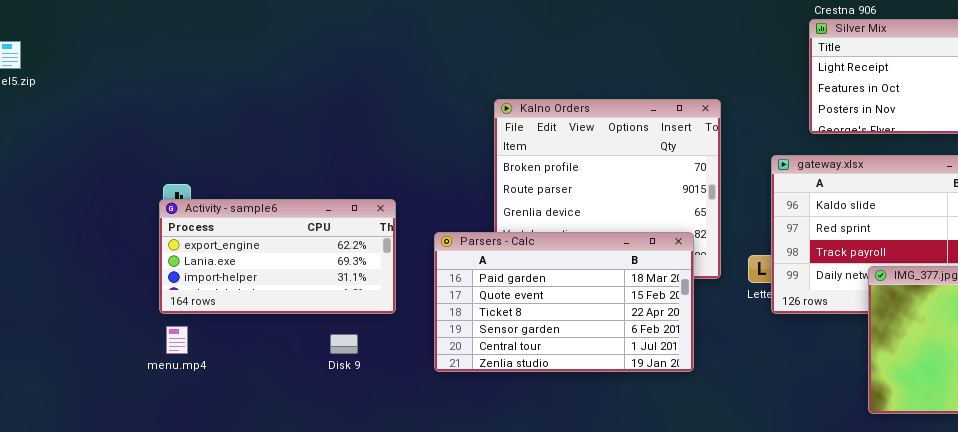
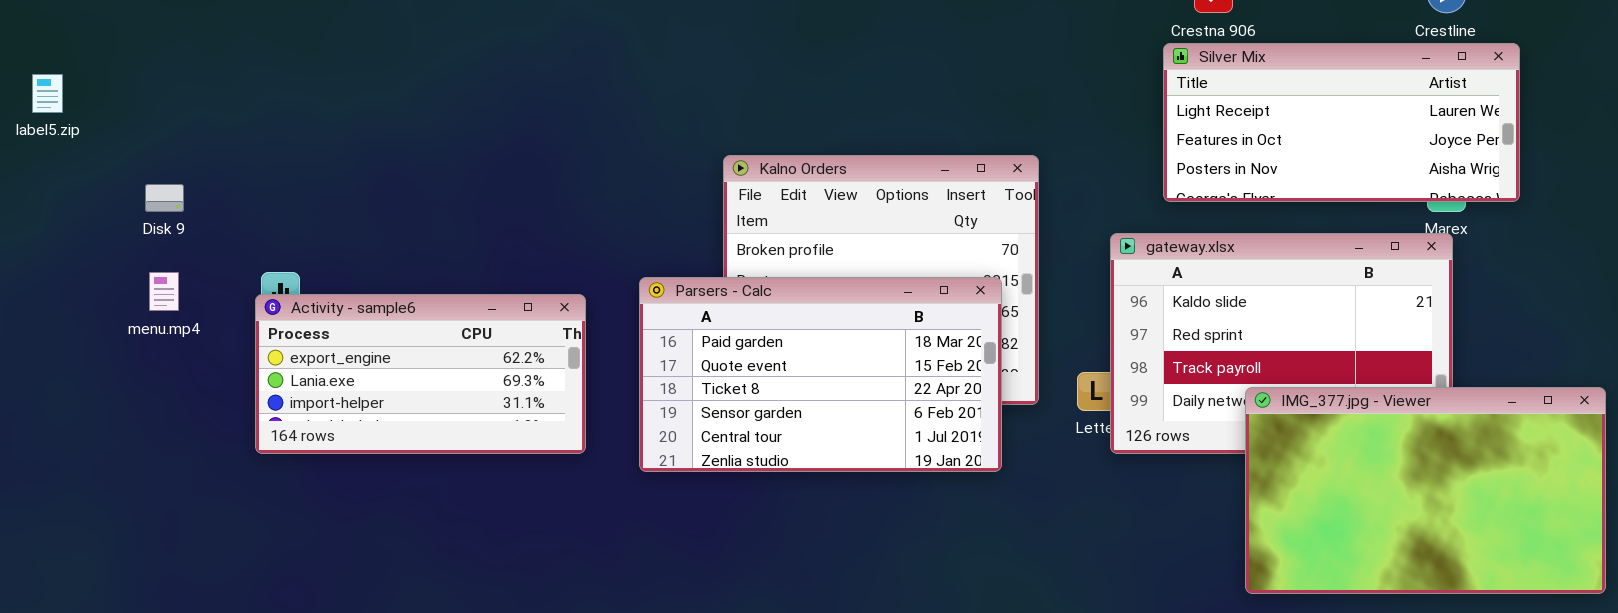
Parsers - Calc: [434,232,694,372] -> [639,277,1002,472], moved
menu.mp4: [166,326,188,354] -> [149,272,179,311], moved
Disk 9: [330,334,358,354] -> [145,184,184,212], moved

